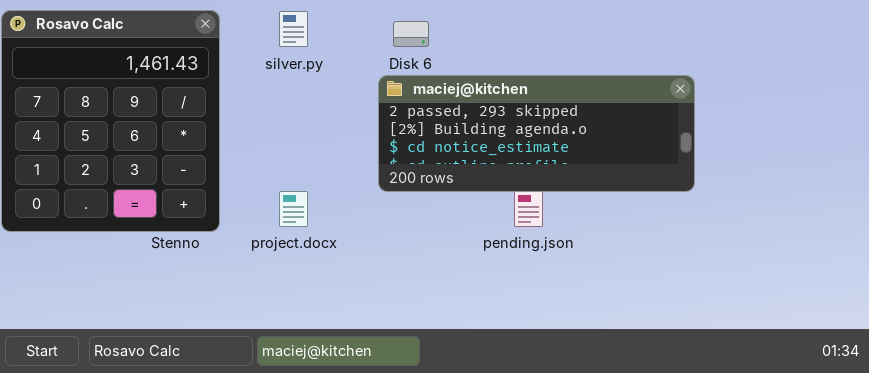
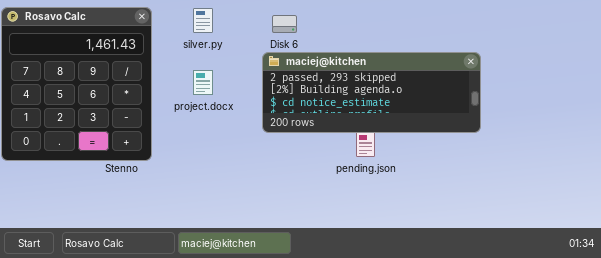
project.docx: [279,191,308,227] -> [193,70,213,95], moved

